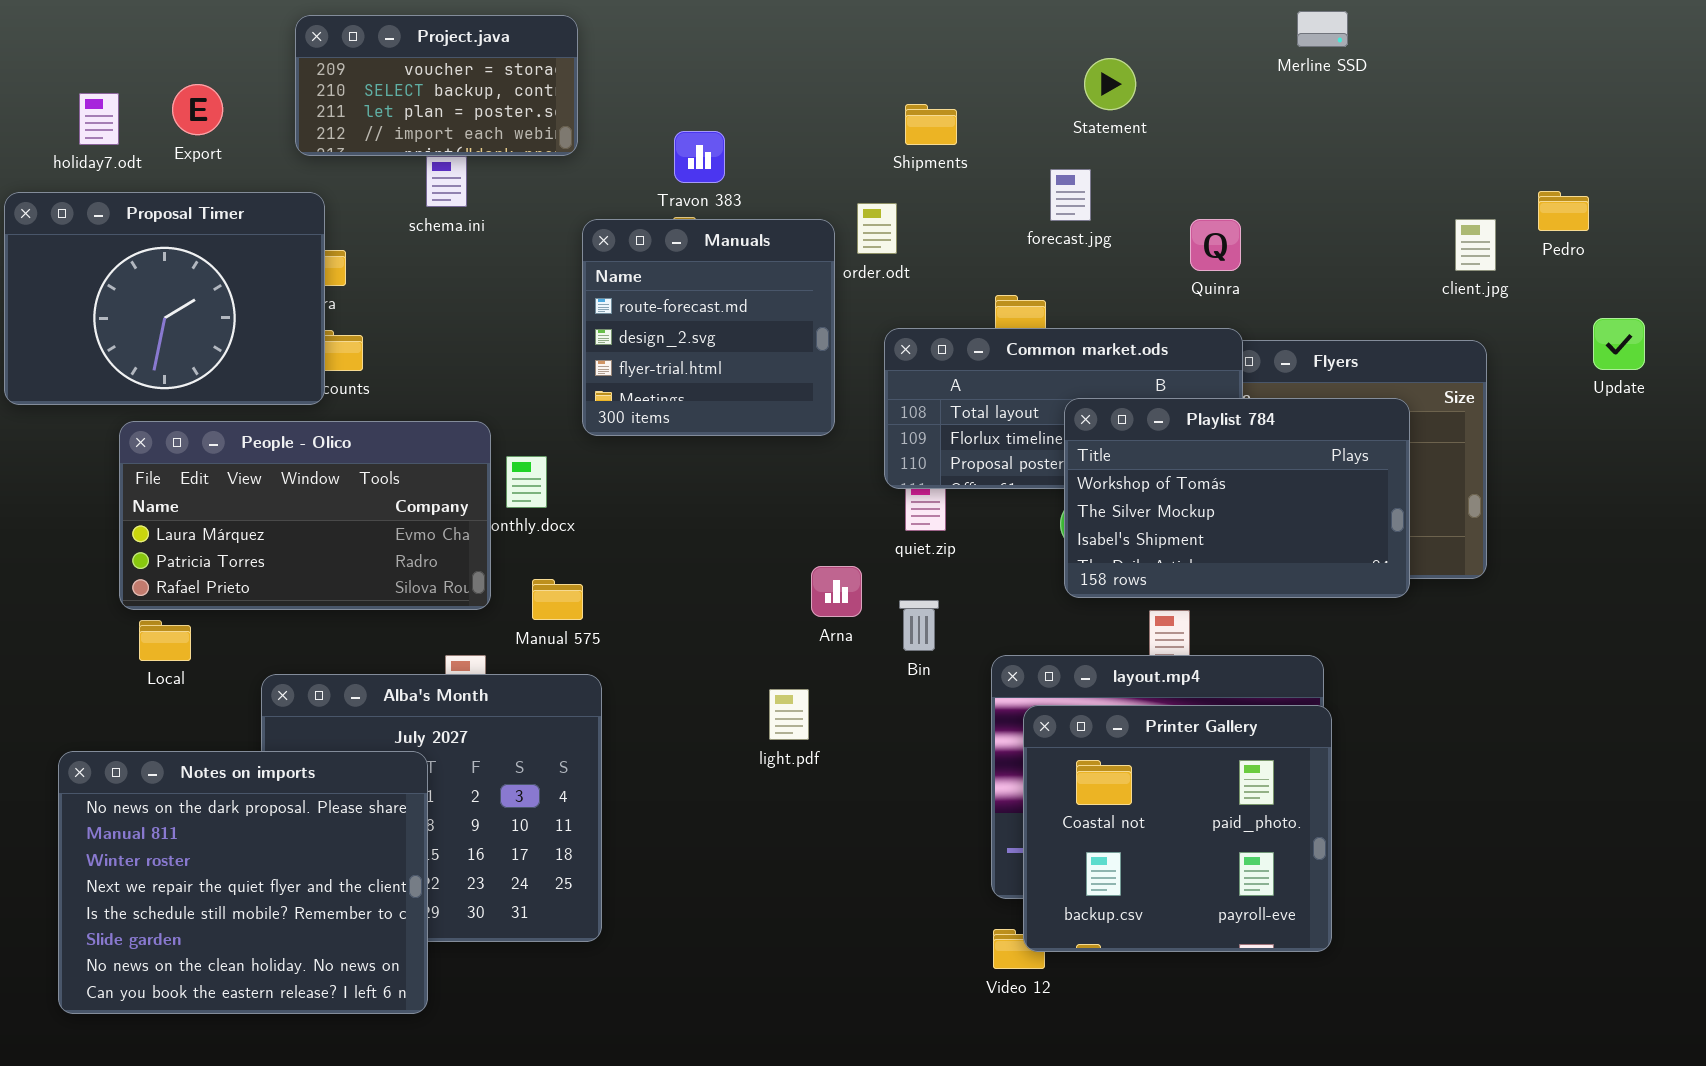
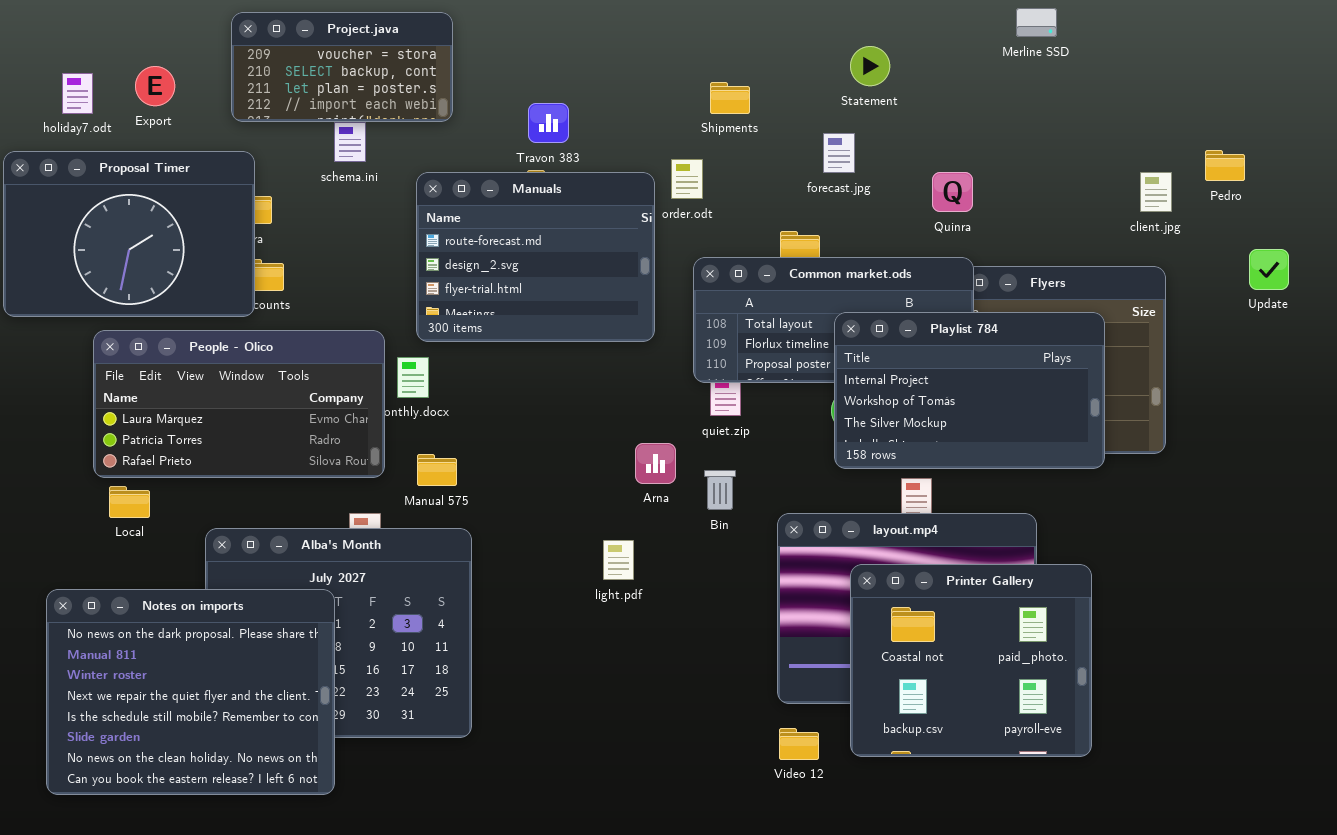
Manuals: [582,219,835,436] -> [416,172,655,342], resized
Playlist 784: [1064,398,1410,598] -> [834,312,1105,469], scrolled up 1 row
Printer Gallery: [1023,705,1332,952] -> [850,564,1092,757], moved

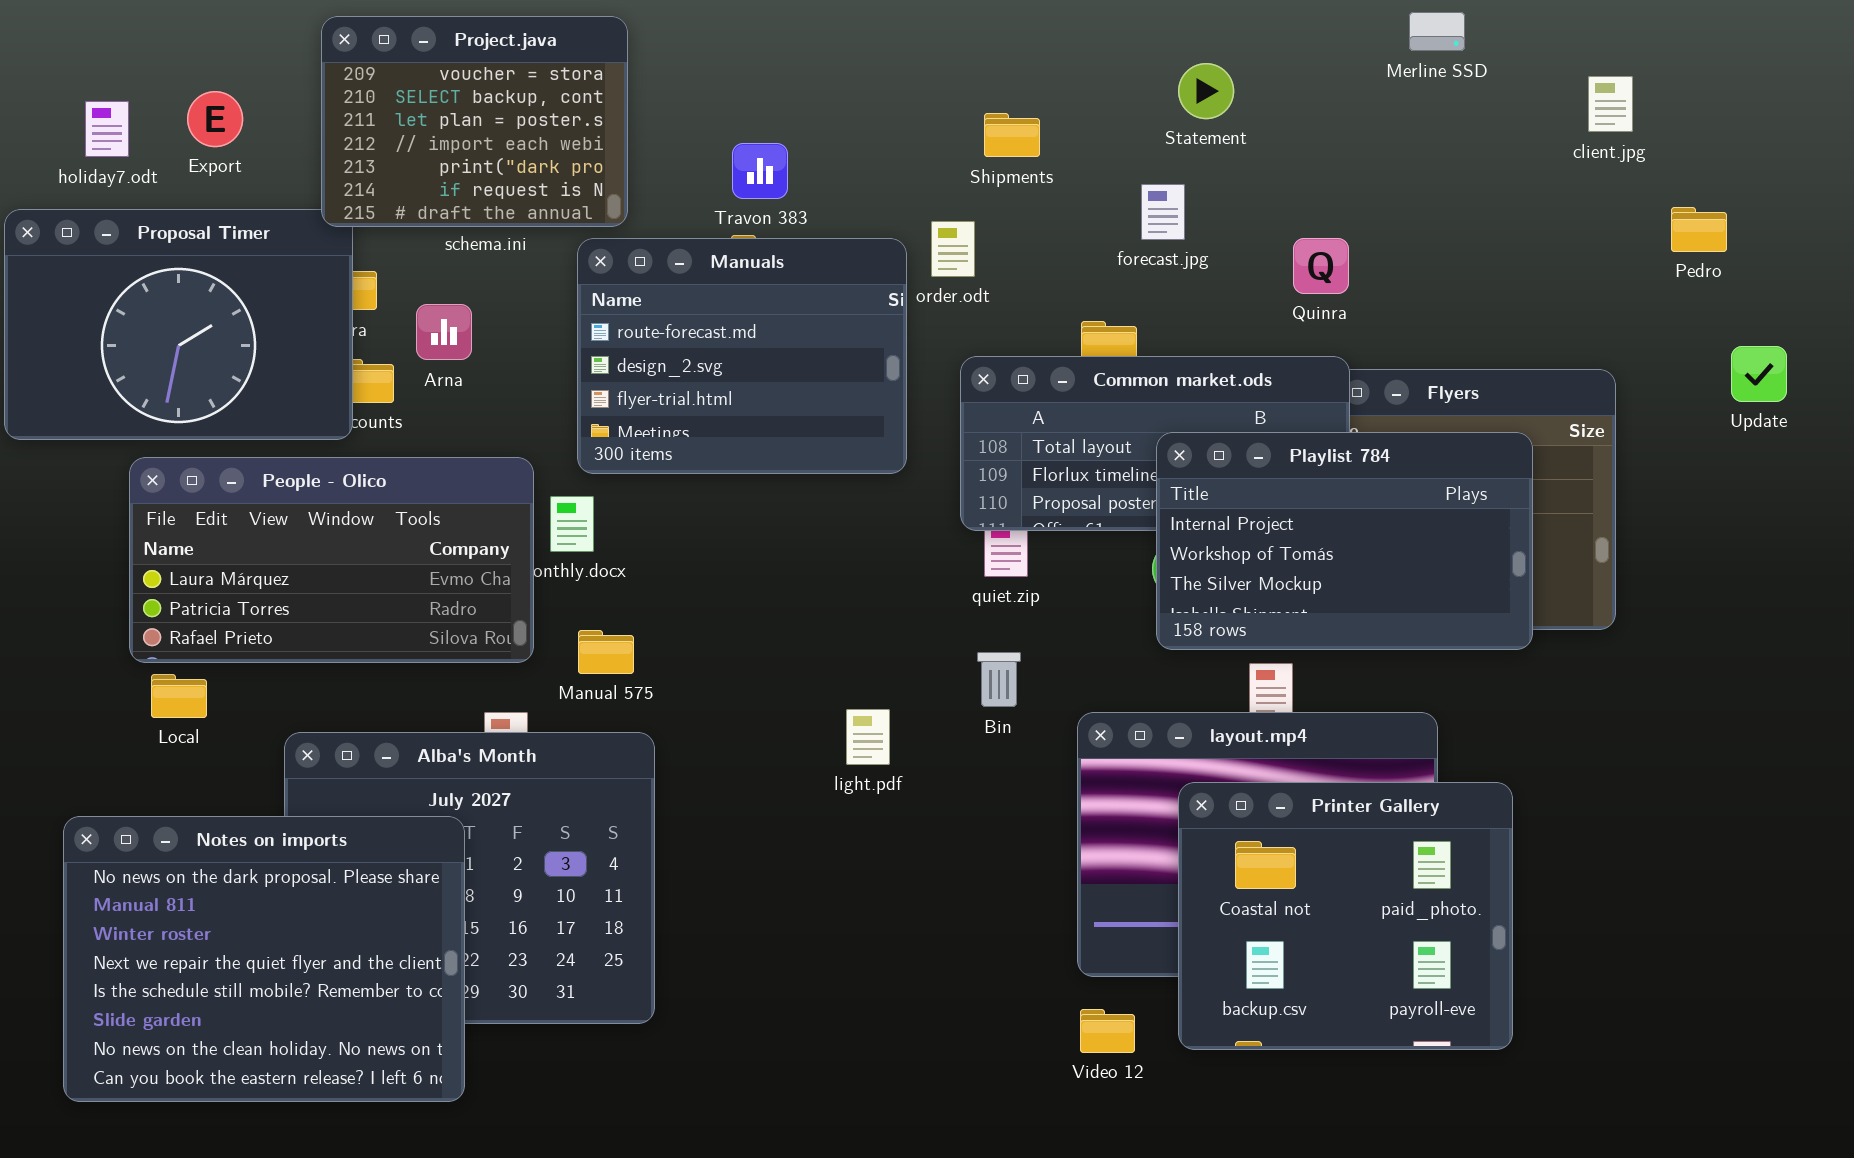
Project.java: [231,12,453,122] -> [321,16,628,227], resized
client.jpg: [1140,172,1172,212] -> [1588,76,1633,132], moved
Arna: [635,443,676,484] -> [416,304,472,360], moved
light.pdf: [603,540,634,580] -> [846,709,890,765], moved

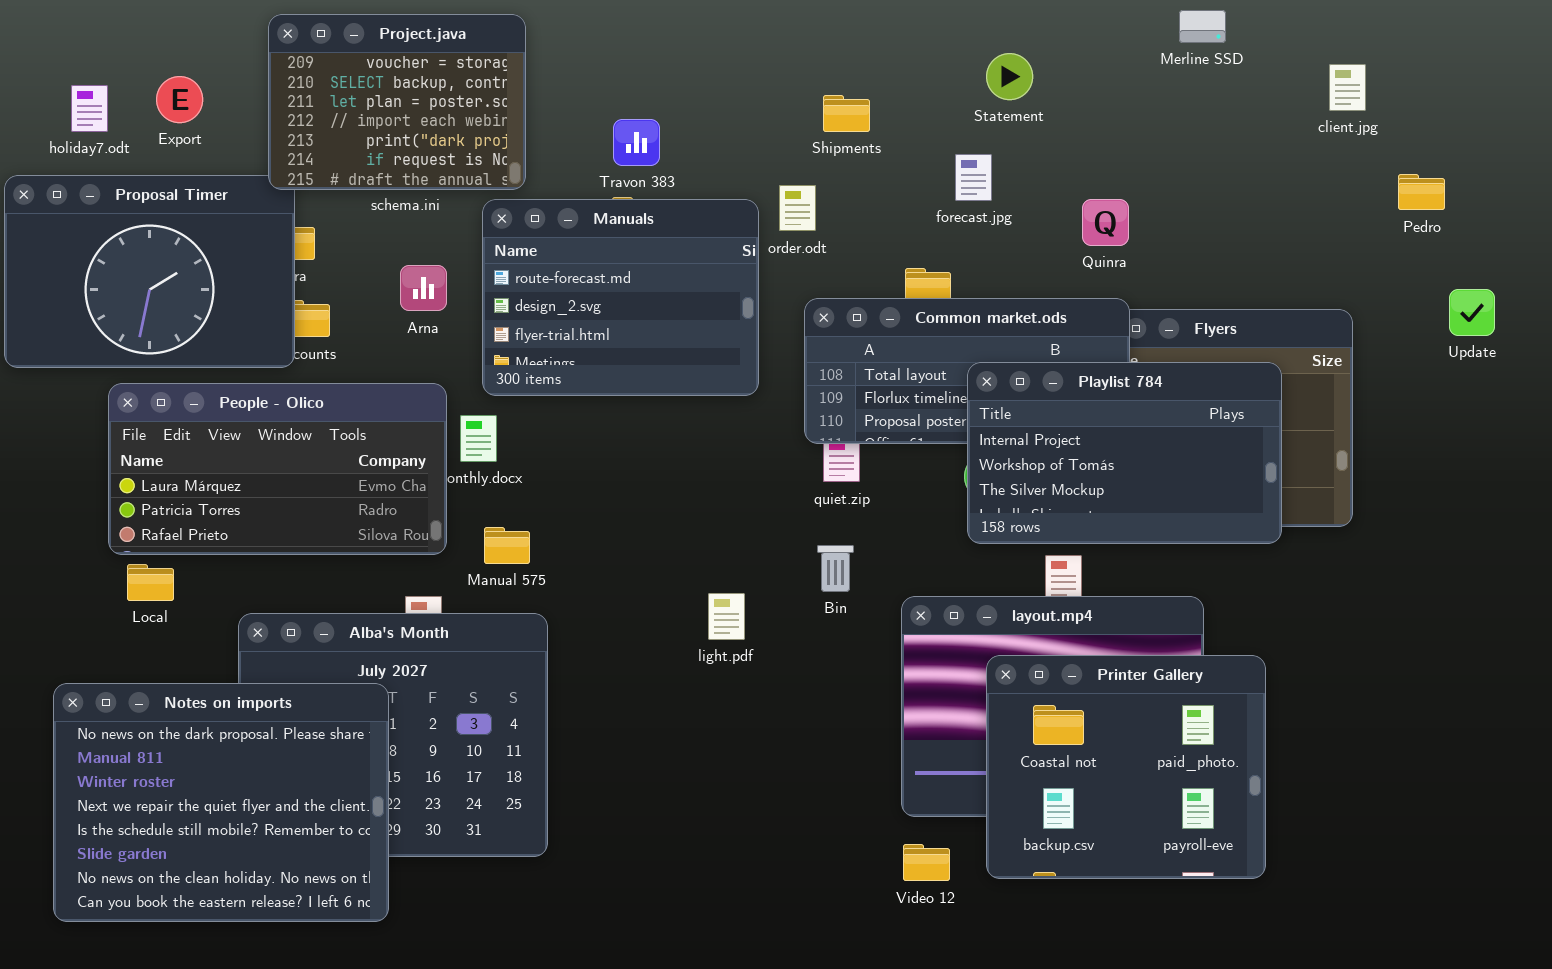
Arna: [416,304,472,360] -> [400,265,447,311], moved

